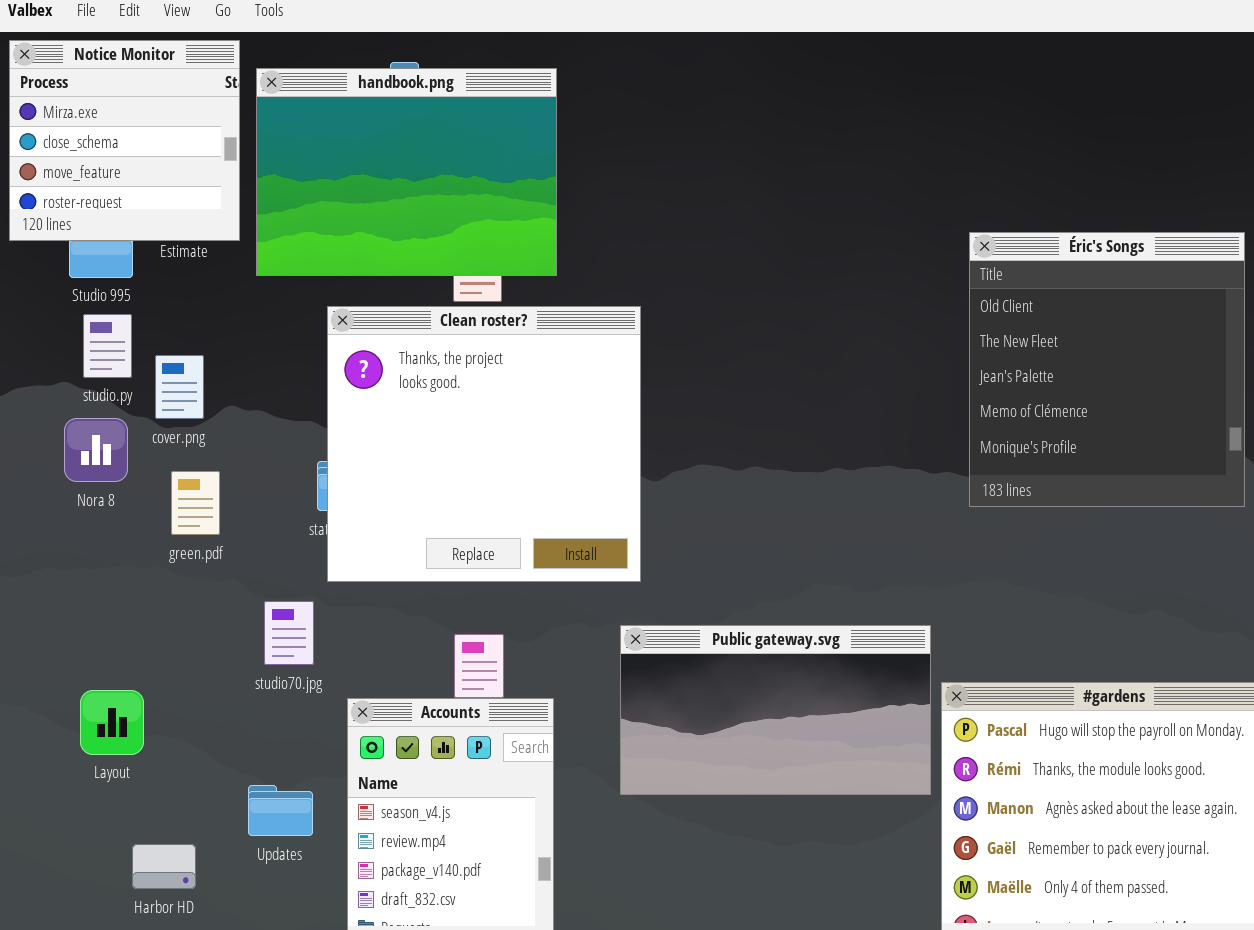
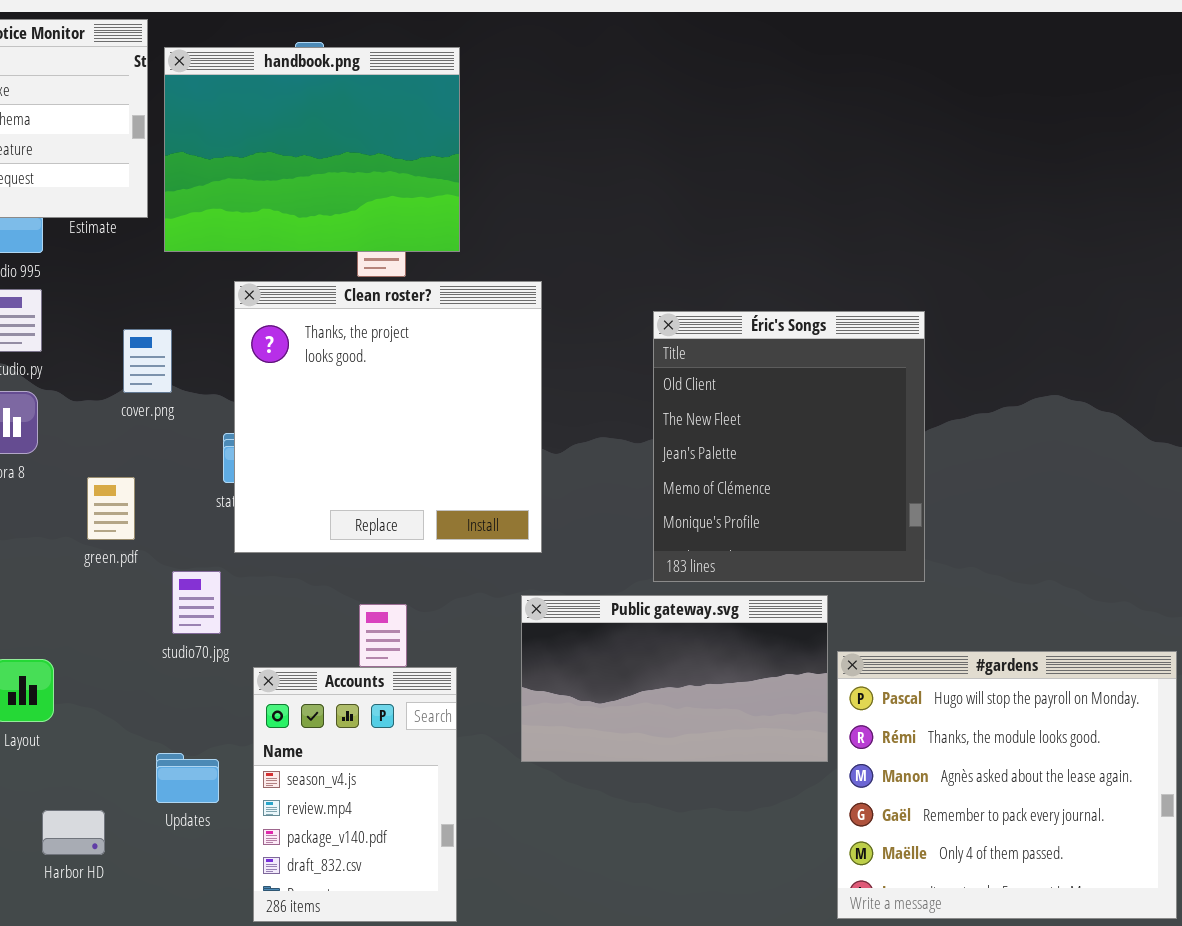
Éric's Songs: [969,232,1245,507] -> [653,311,925,582], moved
cover.png: [155,355,204,419] -> [123,329,172,393], moved
green.pdf: [171,471,220,535] -> [87,477,135,540], moved

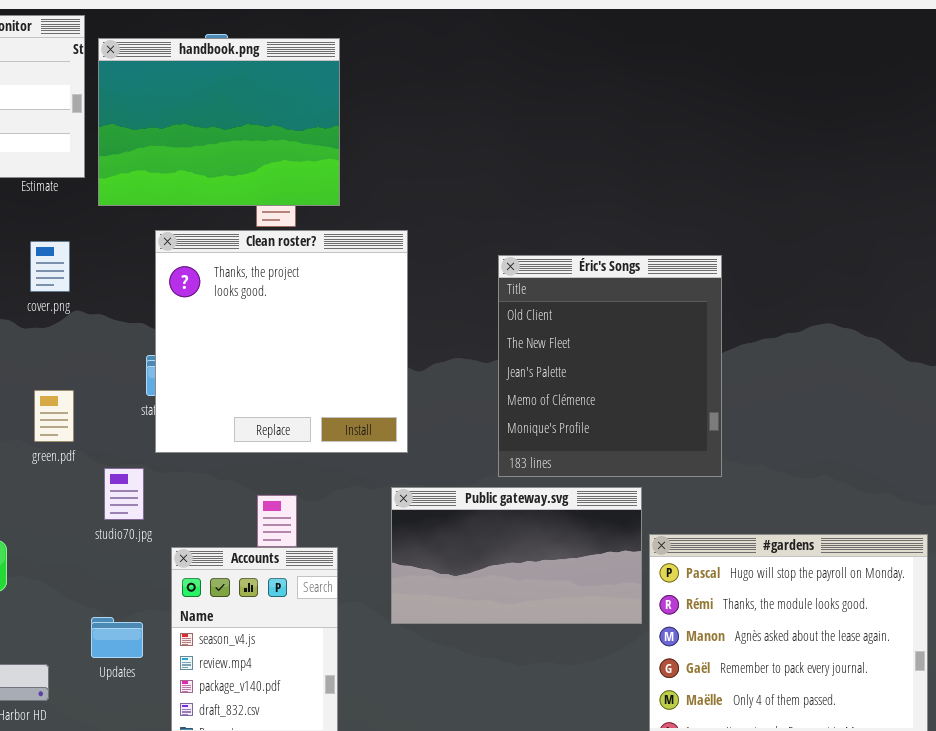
cover.png: [123,329,172,393] -> [30,241,70,292], moved

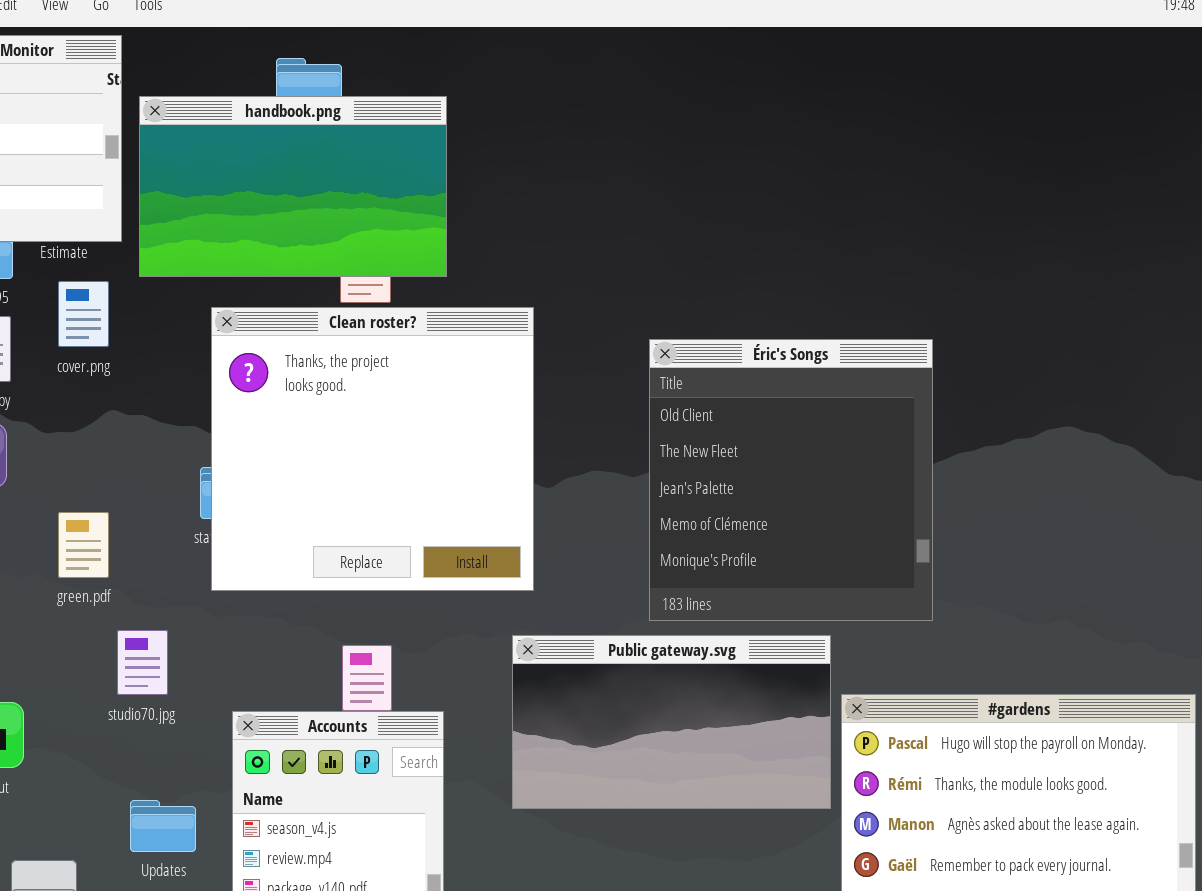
handbook.png: [98,38,340,206] -> [139,96,447,277], resized
cover.png: [30,241,70,292] -> [58,281,109,347], moved
studio70.jpg: [104,468,144,520] -> [117,630,168,695], moved

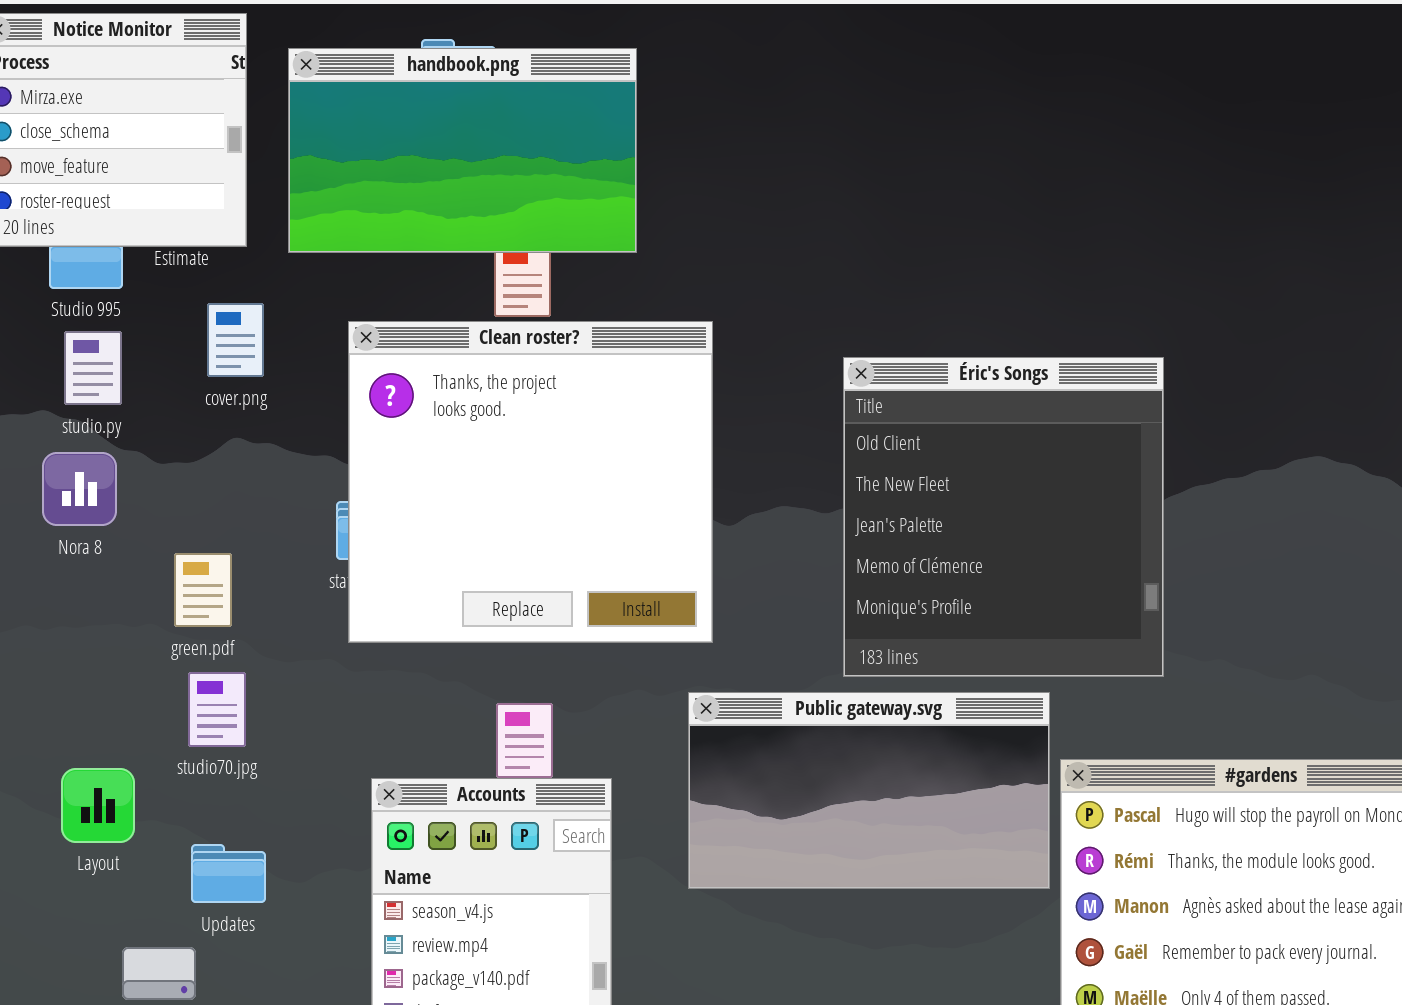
handbook.png: [139,96,447,277] -> [288,48,637,253], moved
cover.png: [58,281,109,347] -> [207,303,264,377], moved
studio70.jpg: [117,630,168,695] -> [188,672,246,747], moved
Updates: [130,800,196,852] -> [191,844,266,903], moved

